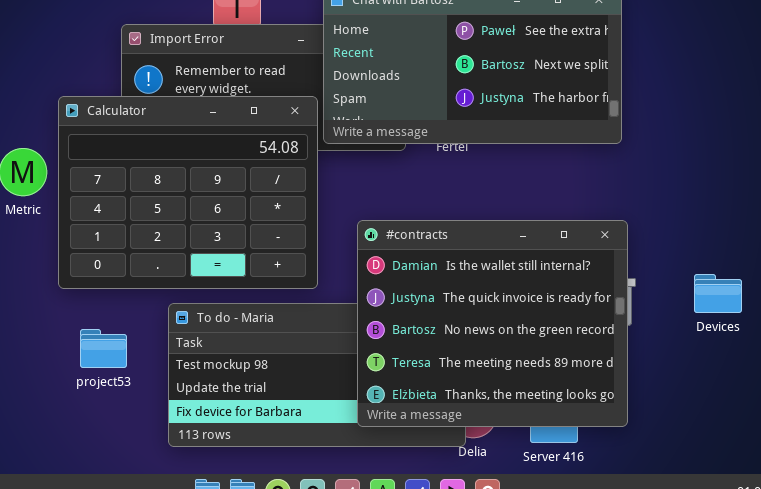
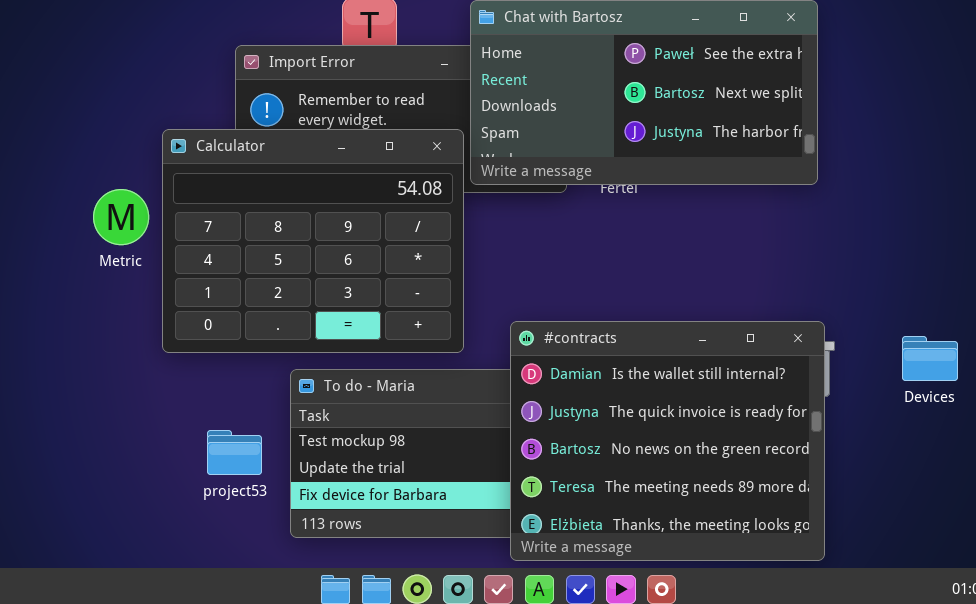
#contracts: [357,220,628,427] -> [510,321,825,561], moved
project53: [80,329,127,368] -> [207,430,262,475], moved

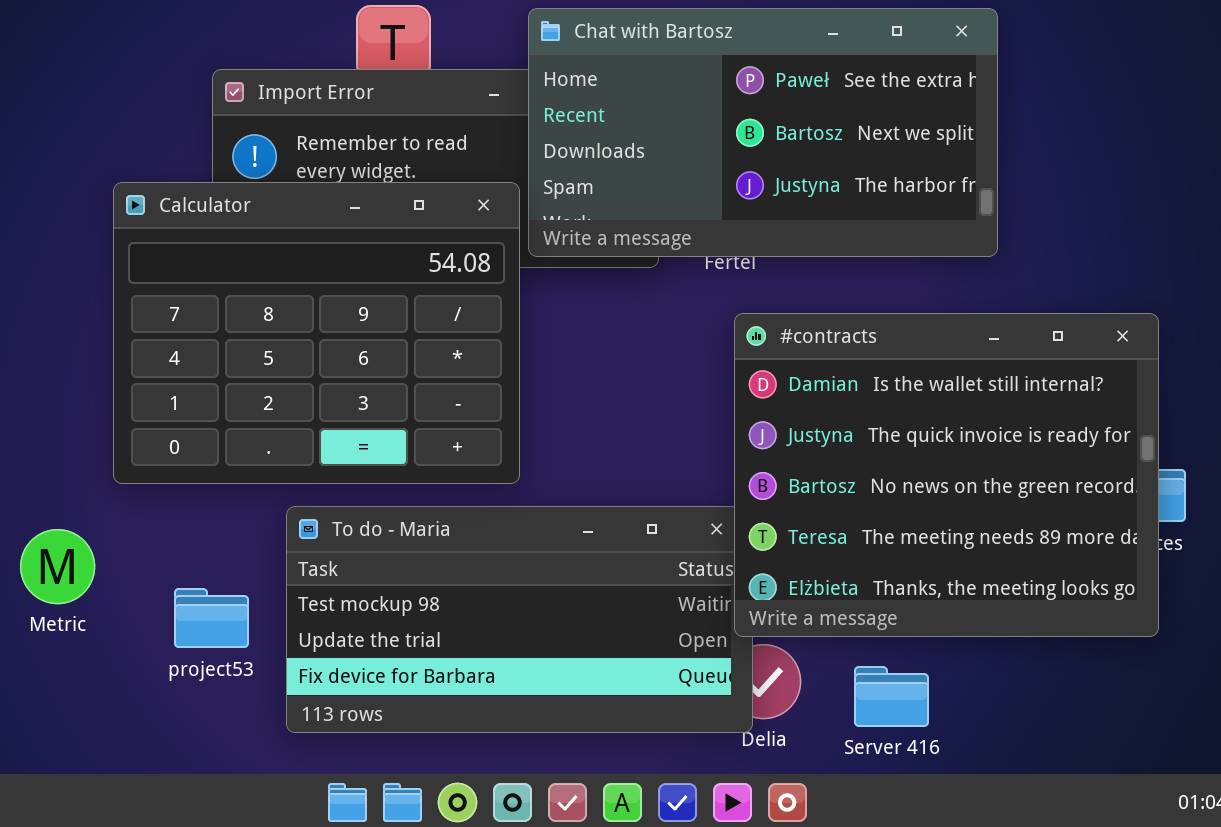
Metric: [93,189,149,245] -> [20,529,95,604], moved
#contracts: [510,321,825,561] -> [734,313,1159,637], moved

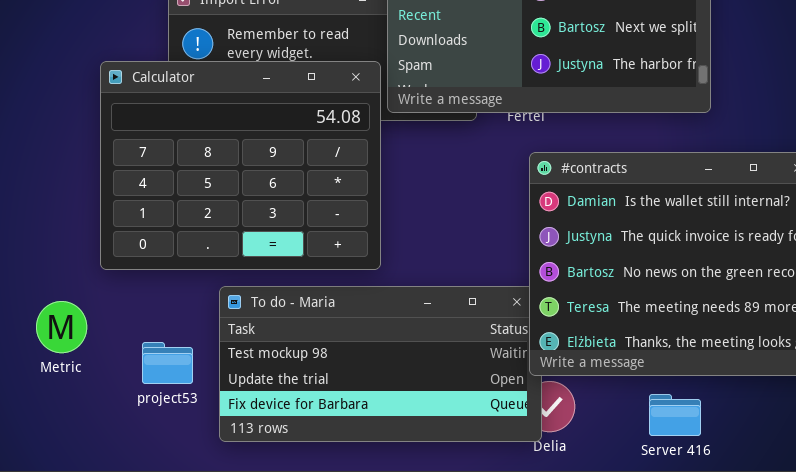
Server 416: [854,666,929,727] -> [649,394,701,436], moved

